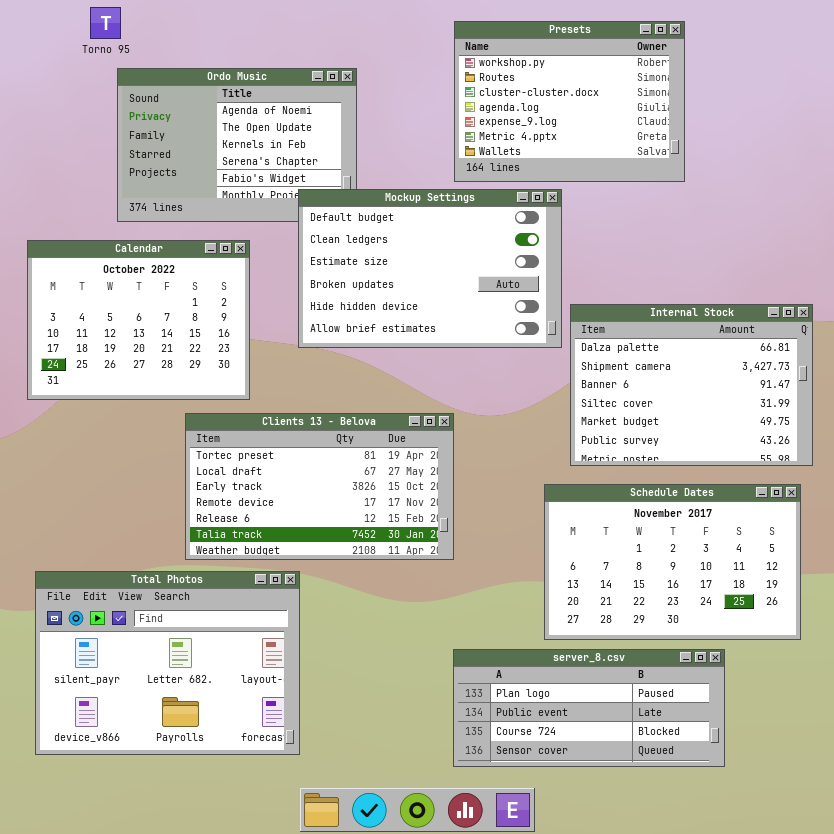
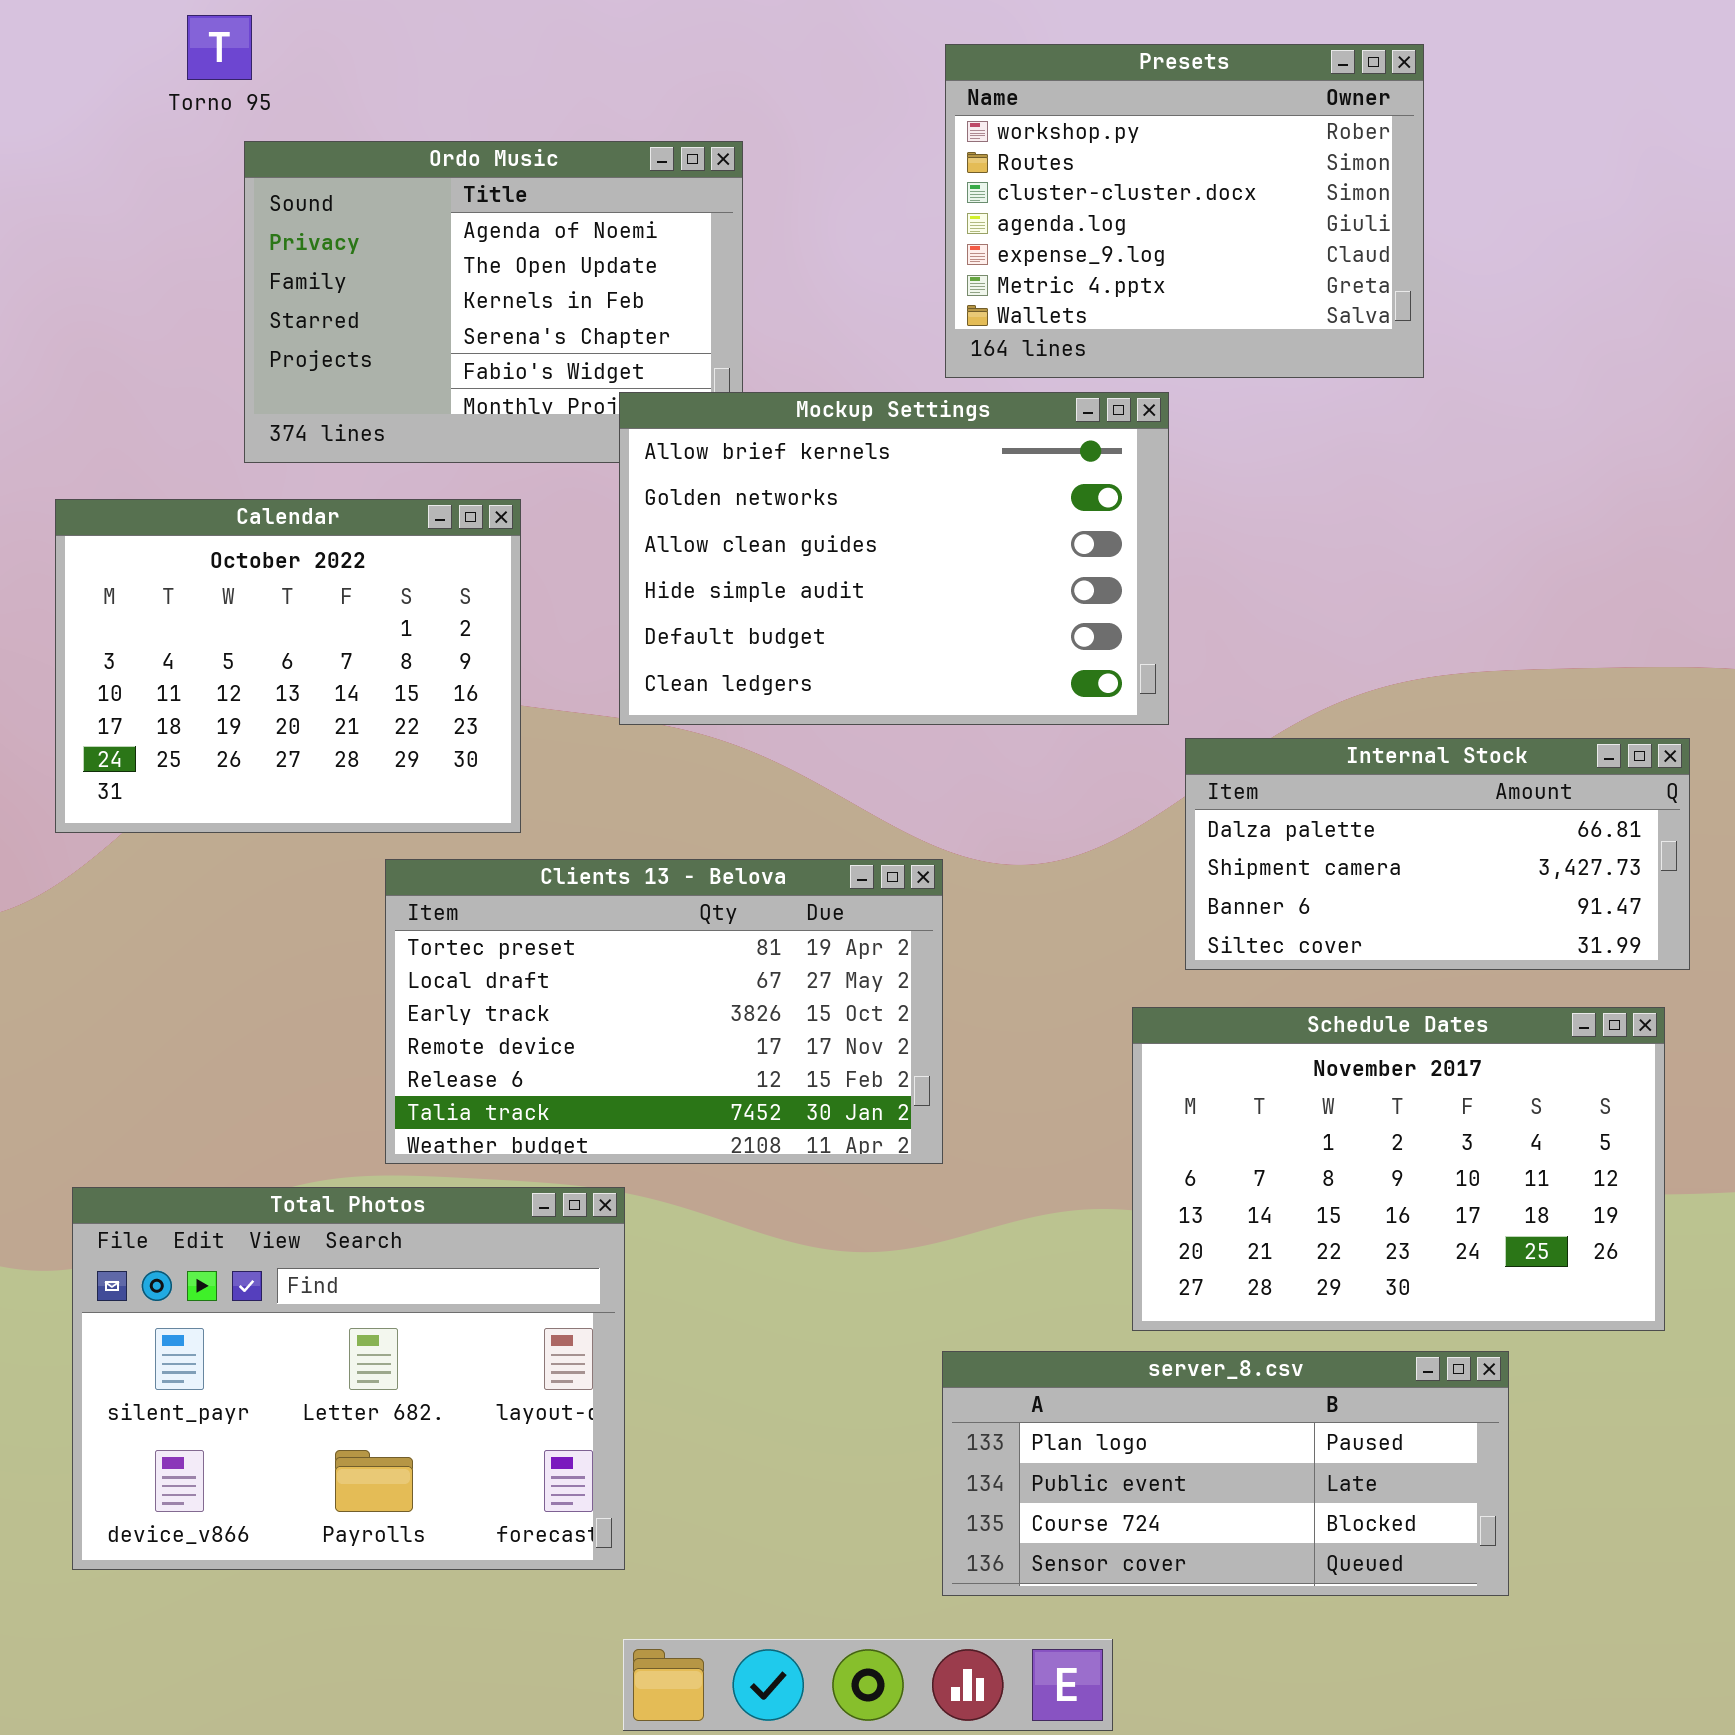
Mockup Settings: [298,189,562,348] -> [619,392,1169,725], scrolled up 4 rows
Internal Stock: [570,304,813,466] -> [1185,738,1690,970], resized

